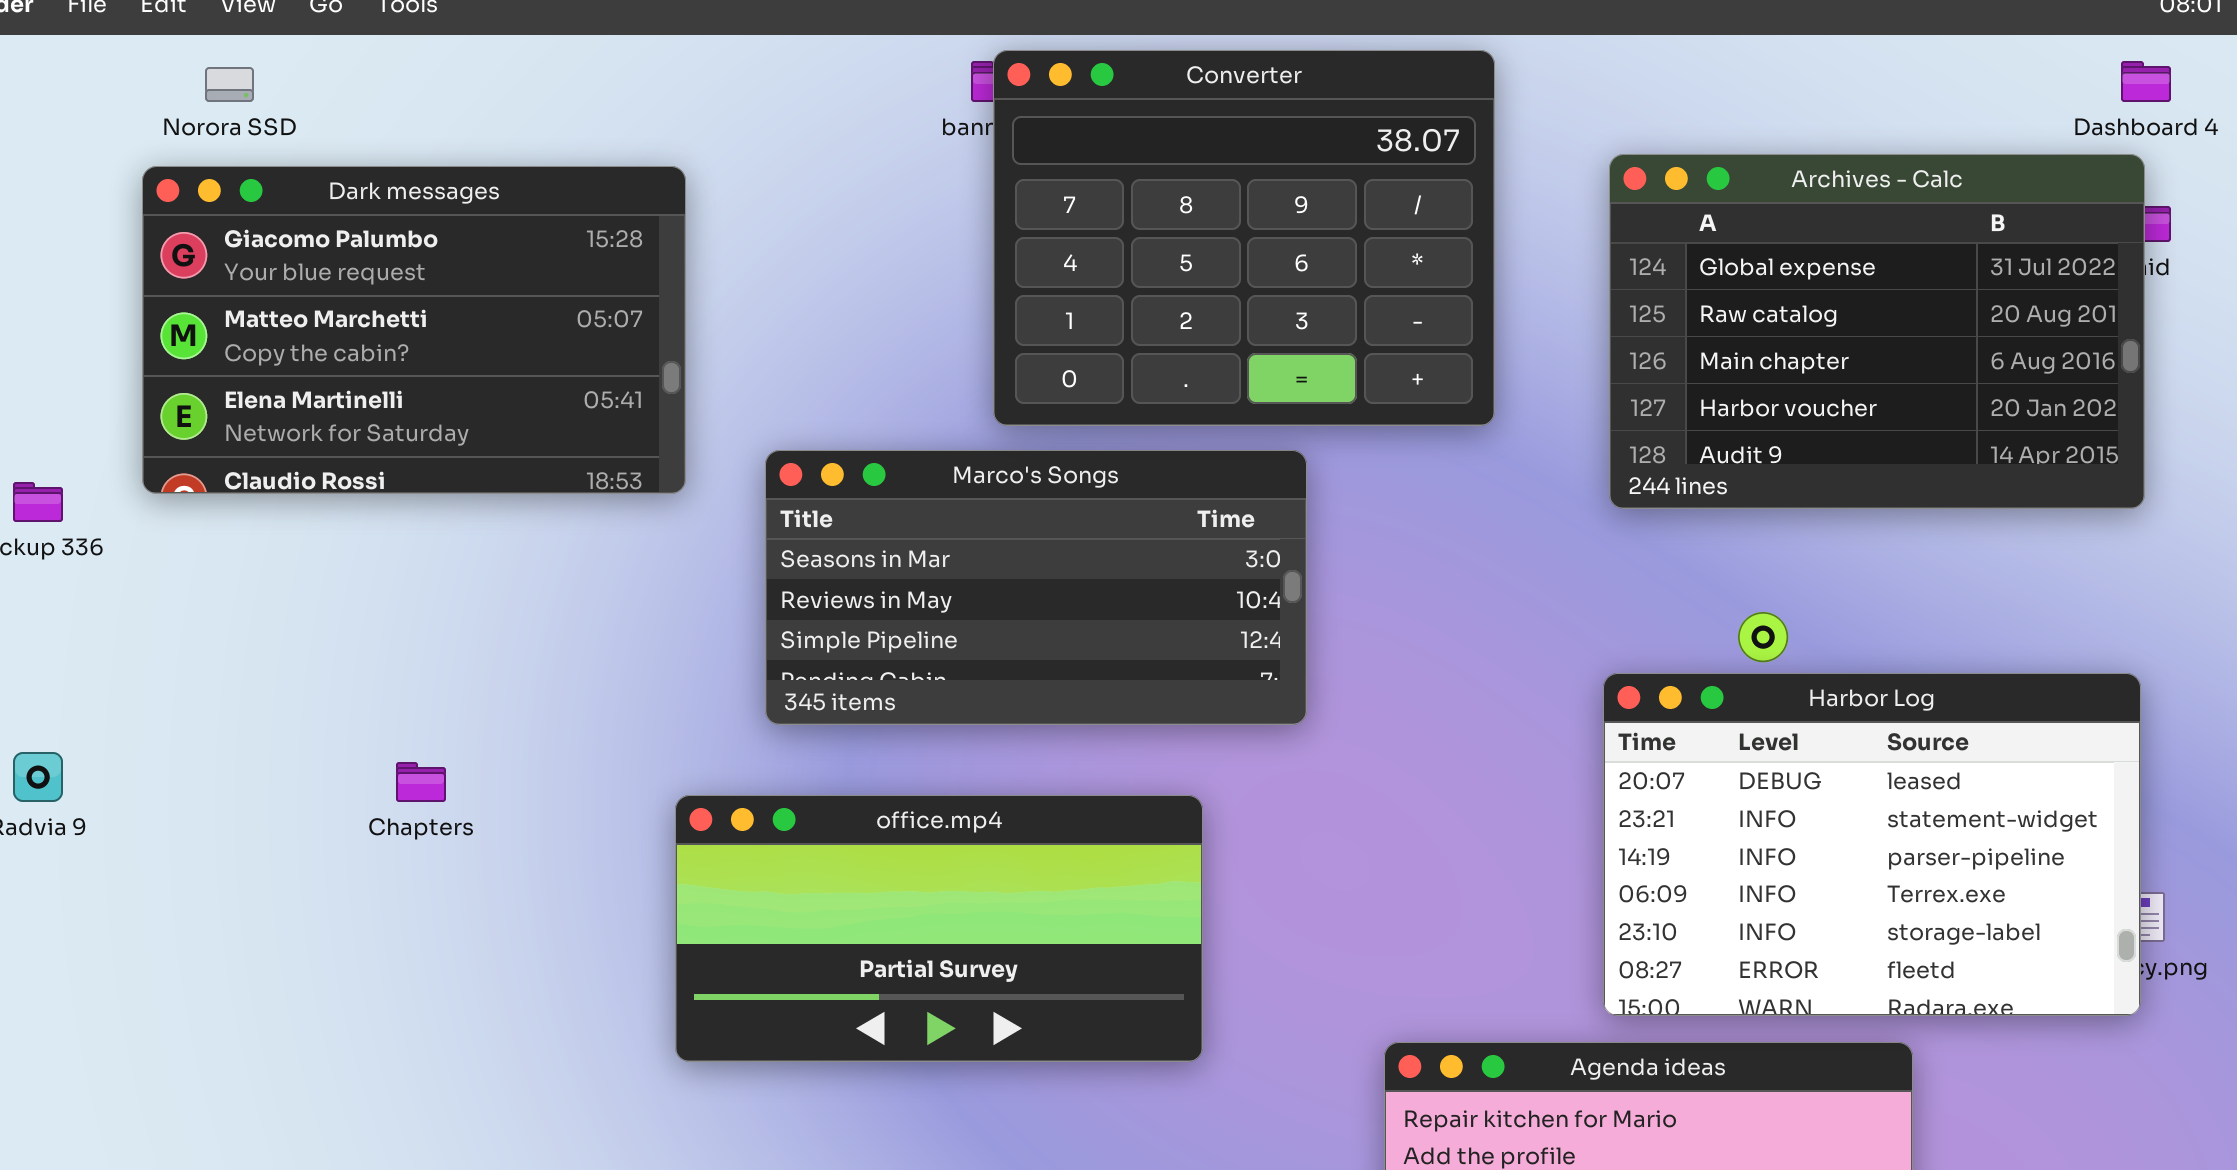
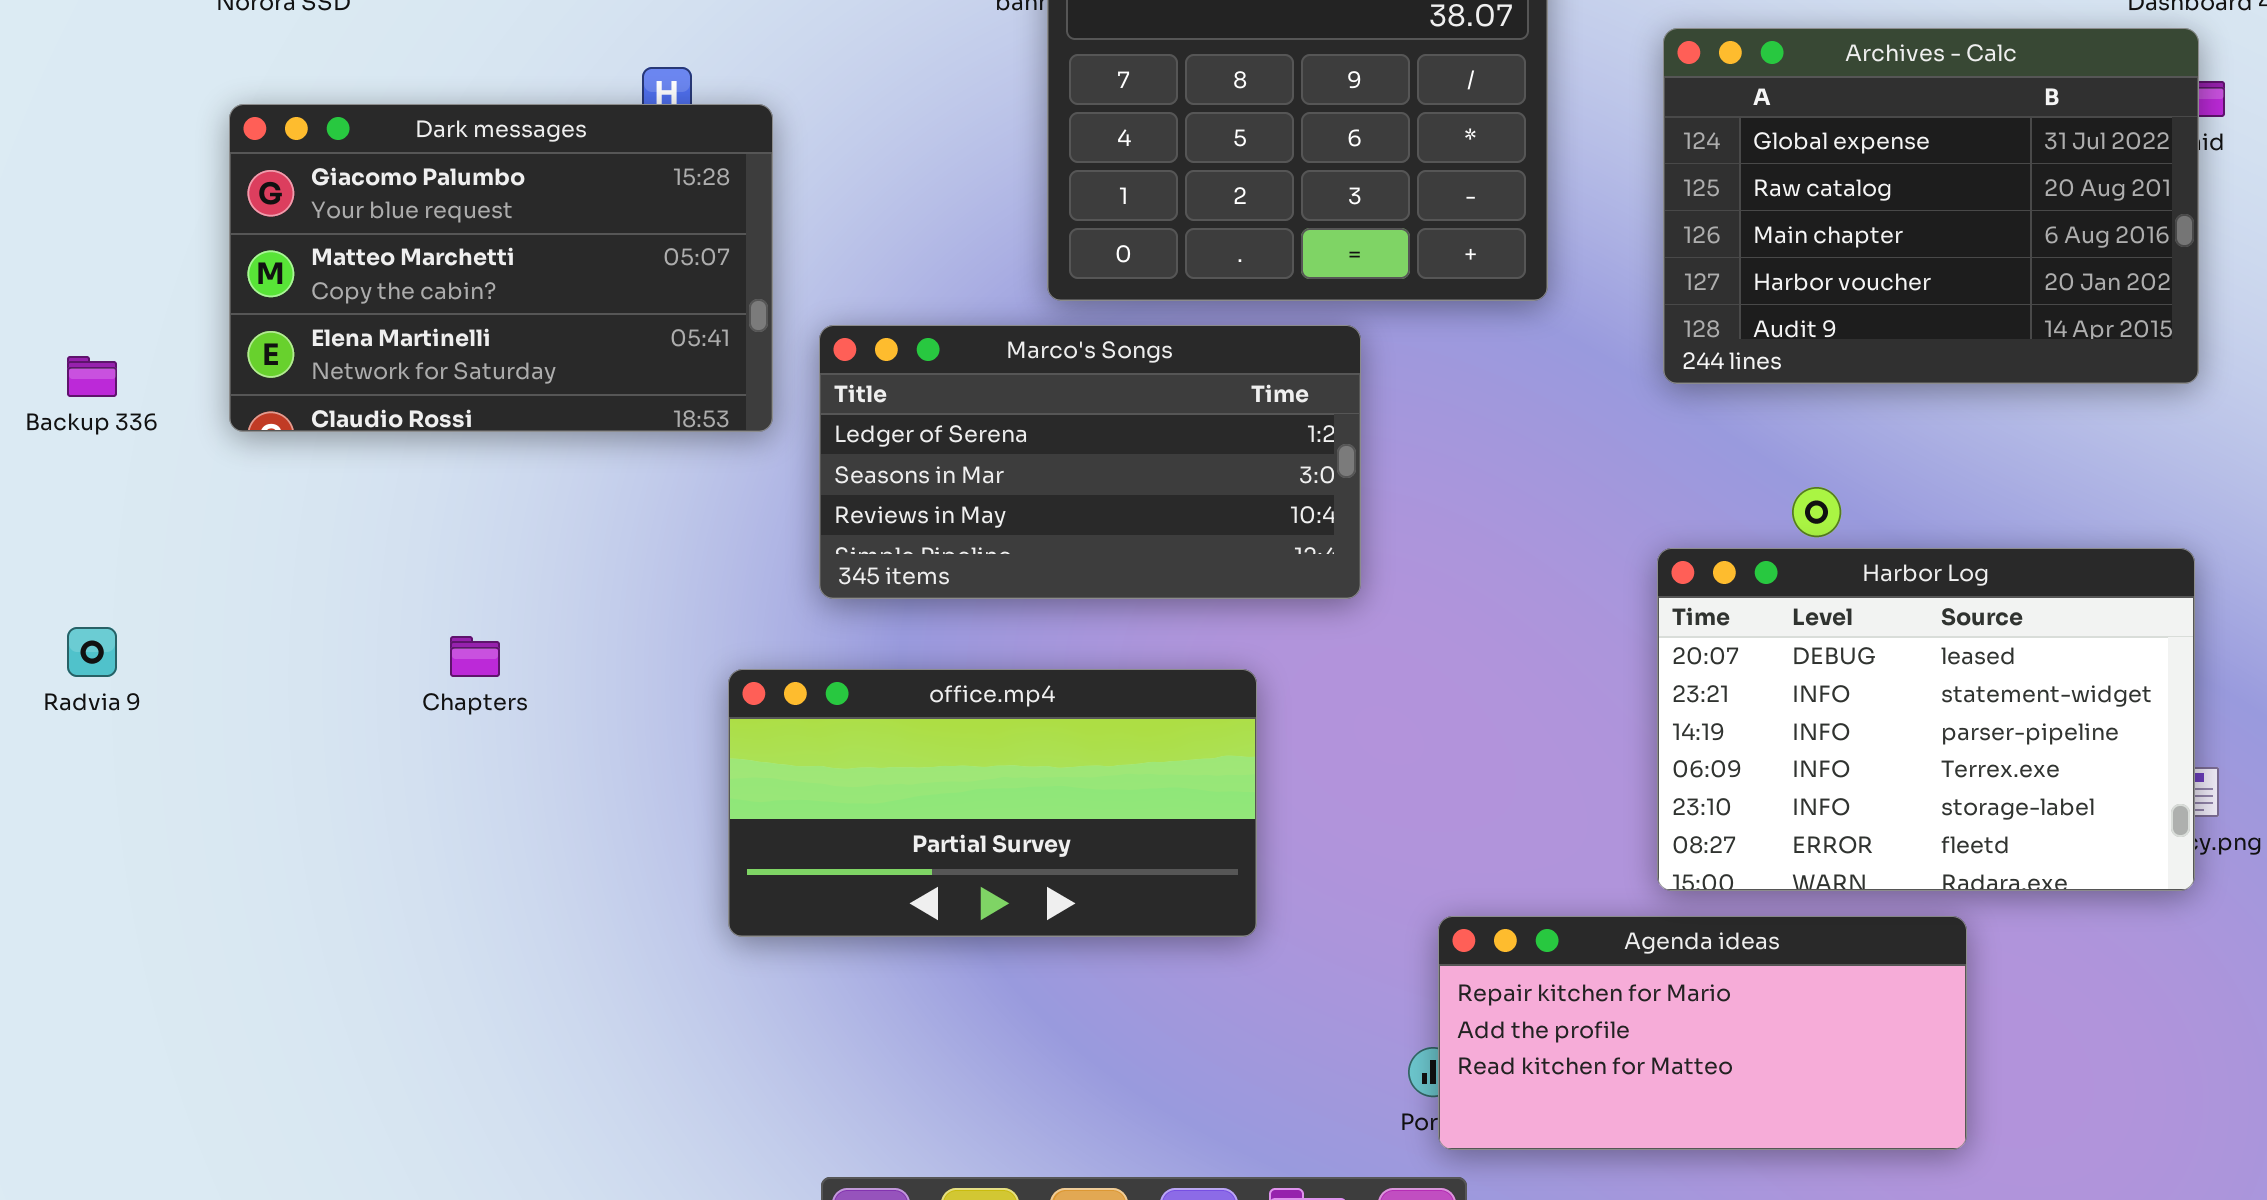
Dark messages: [142,166,686,494] -> [229,104,773,432], moved
Marco's Songs: [765,450,1307,725] -> [819,325,1361,599], scrolled up 1 row

